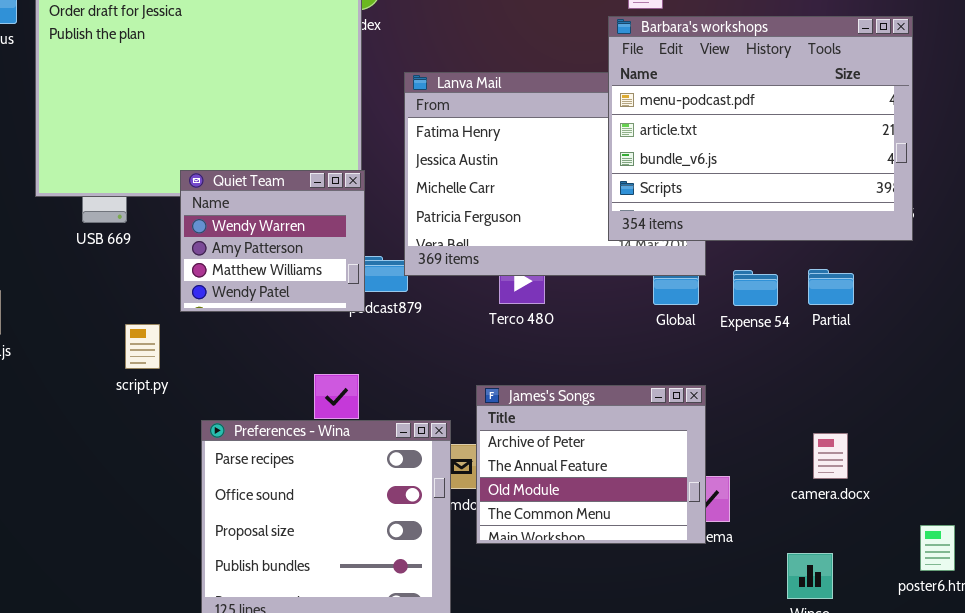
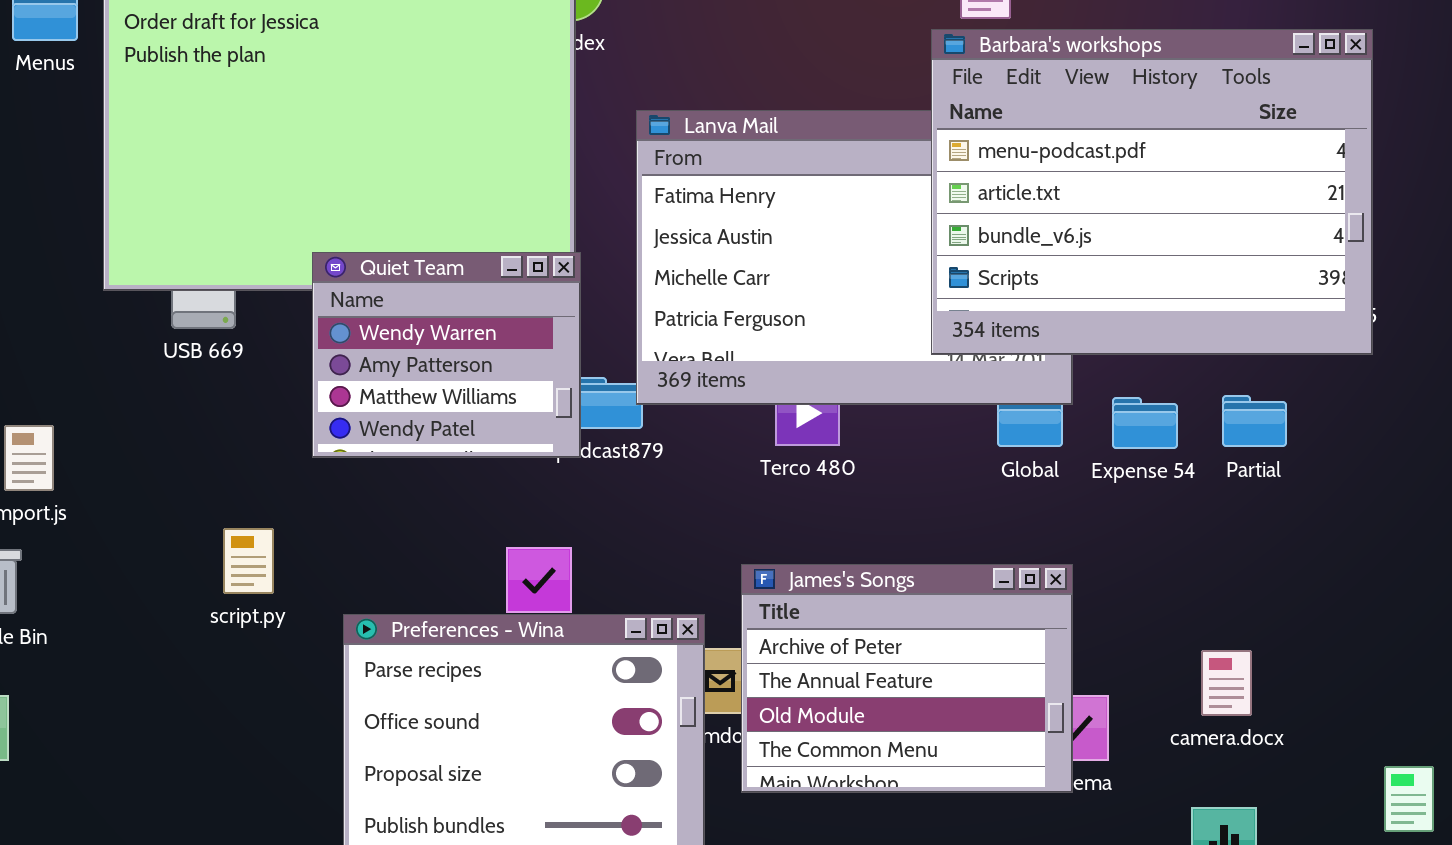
script.py: [125,324,160,369] -> [223,528,274,594], moved
camera.docx: [813,433,848,479] -> [1201,650,1252,716], moved

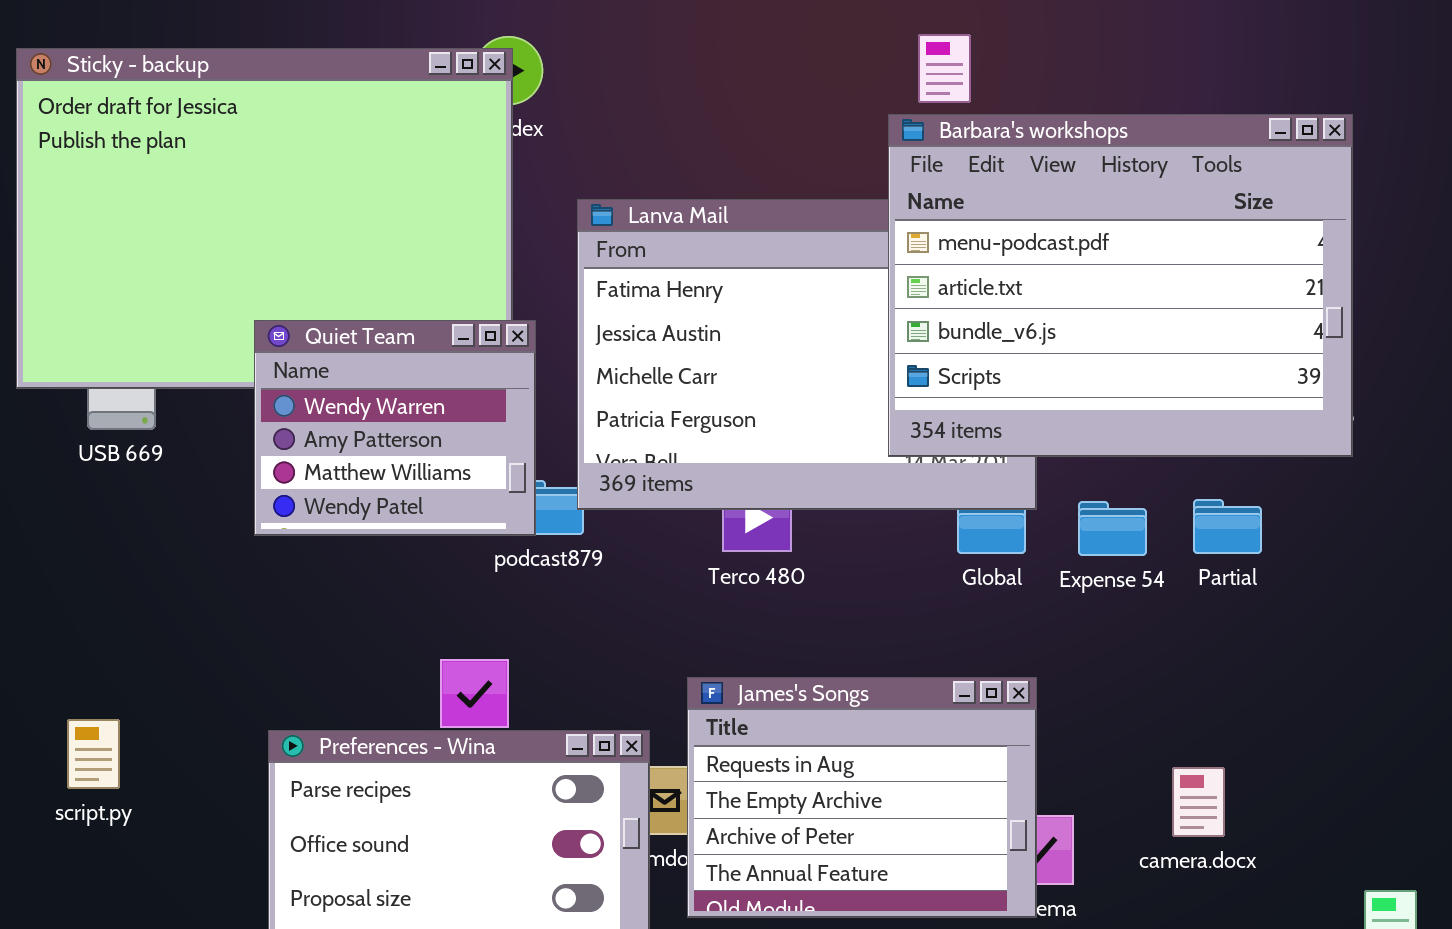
Quiet Team: [312,252,581,458] -> [254,320,536,536], moved
script.py: [223,528,274,594] -> [67,719,120,789], moved
James's Songs: [741,564,1073,793] -> [687,677,1037,918], scrolled up 2 rows

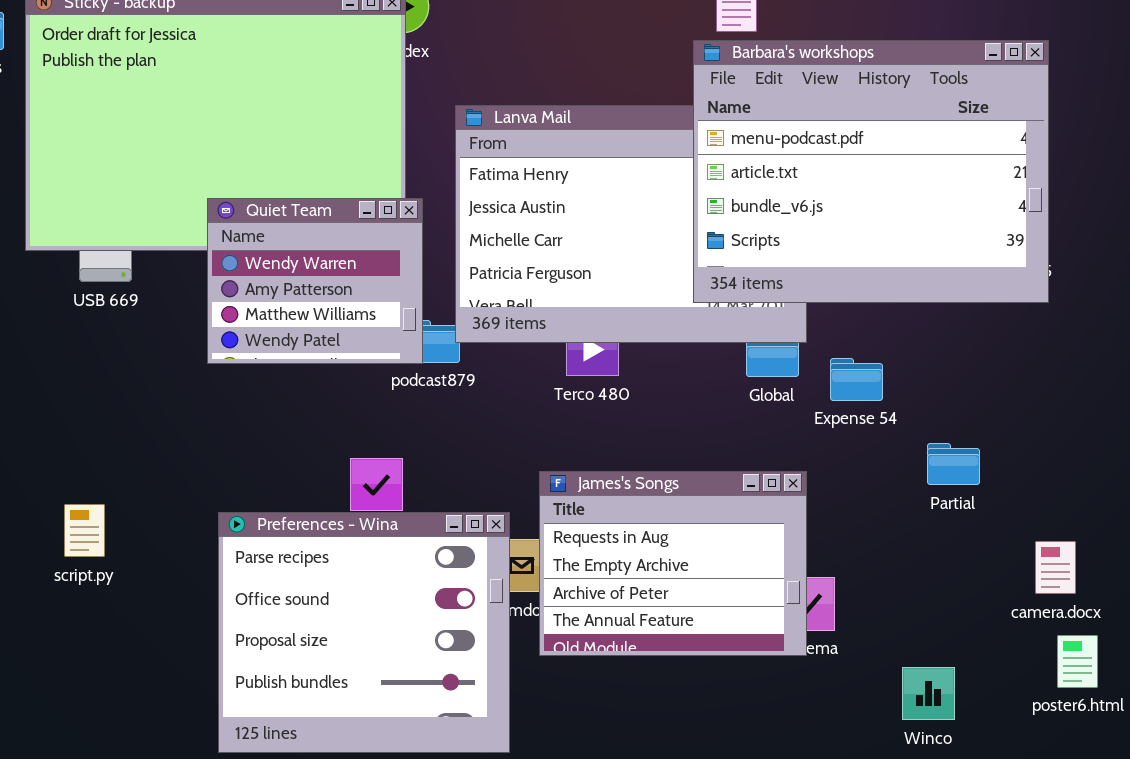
Partial: [1193,499,1262,554] -> [927,443,980,485], moved
Expense 54: [1078,501,1147,556] -> [830,358,883,401], moved
camera.docx: [1172,767,1225,837] -> [1035,541,1076,594], moved

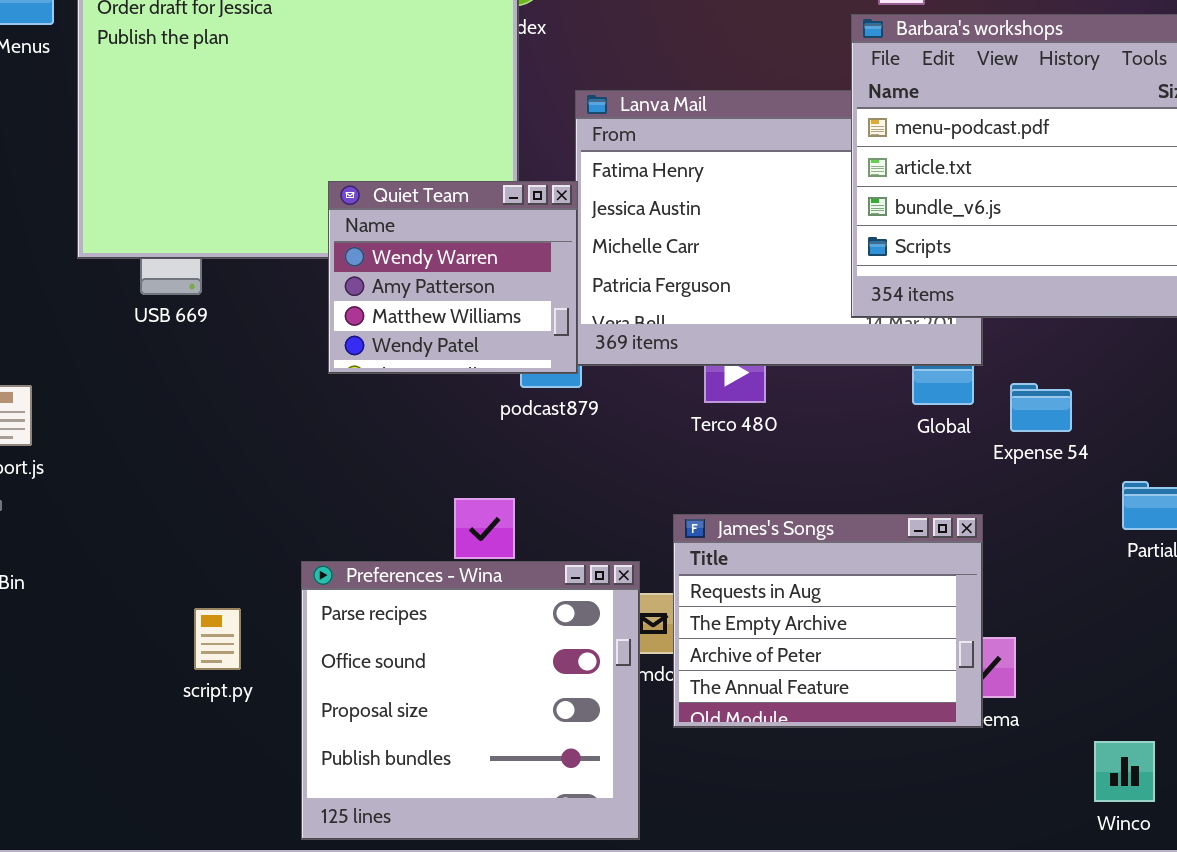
Quiet Team: [207,198,423,364] -> [328,181,578,374], moved
script.py: [64,504,105,557] -> [194,608,241,670], moved

